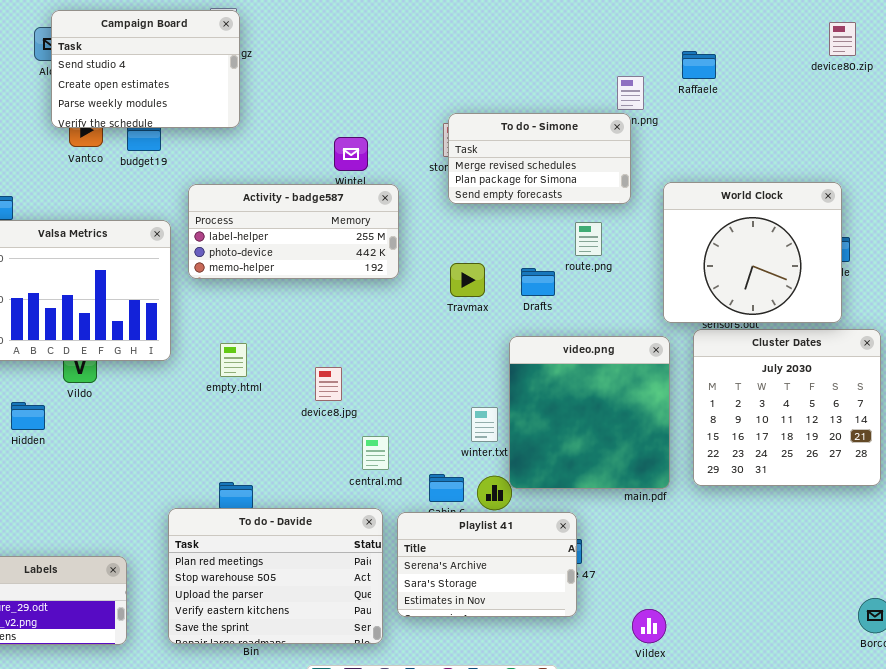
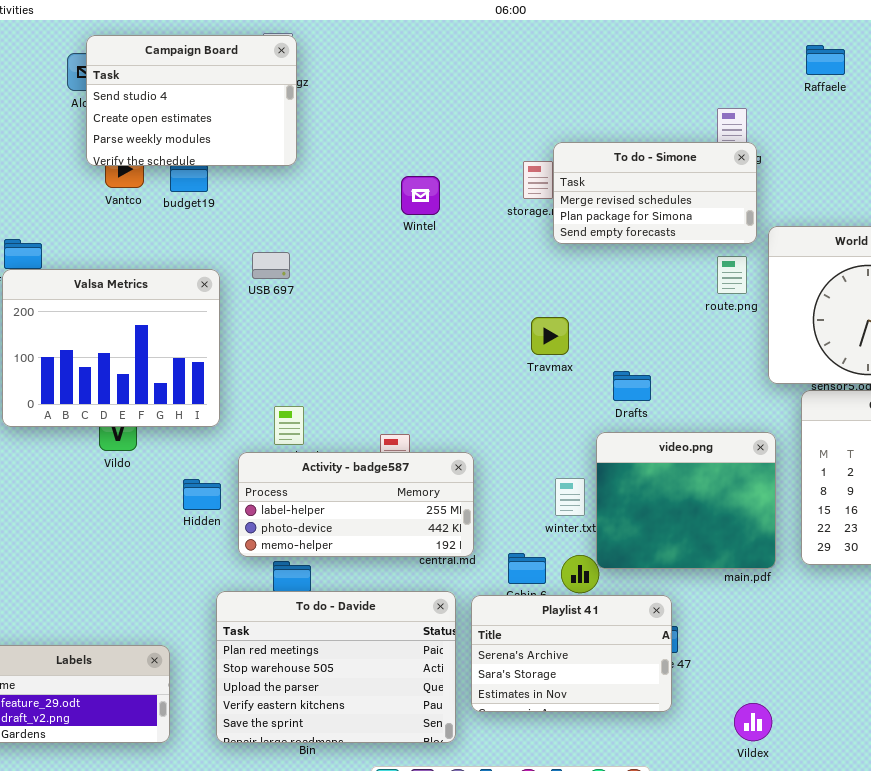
Raffaele: [682,51,716,79] -> [806,45,845,75], moved
To do - Simone: [448,113,631,204] -> [553,142,757,244], moved
Activity - badge587: [188,184,399,279] -> [238,452,474,557], moved
route.png: [575,222,602,256] -> [717,256,747,294], moved
Drafts: [521,268,555,296] -> [613,371,651,401], moved
video.png: [509,336,670,489] -> [596,432,776,569], resized
Hidden: [11,402,45,430] -> [183,479,221,510], moved

